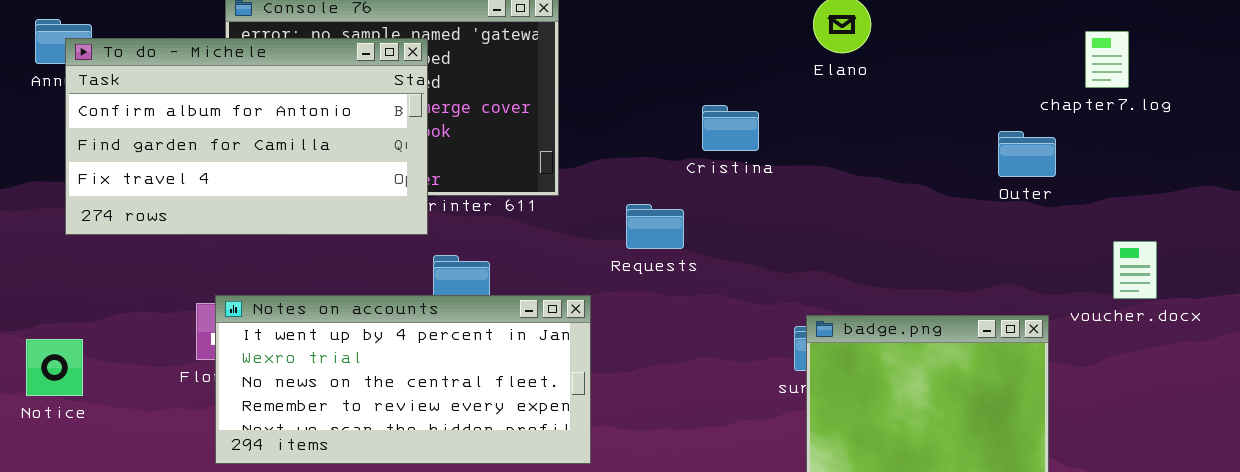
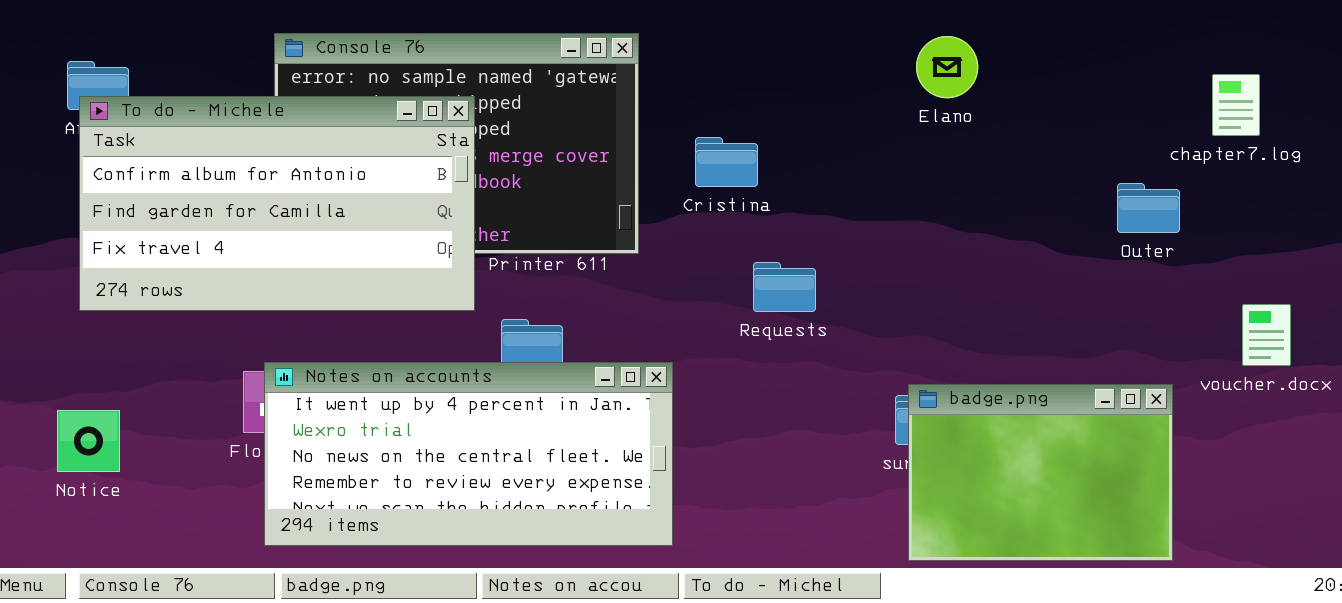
To do - Michele: [65,38,428,235] -> [79,96,475,311], moved
Cristina: [702,105,759,151] -> [695,137,758,187], moved
Requests: [626,204,684,249] -> [753,262,816,312], moved

